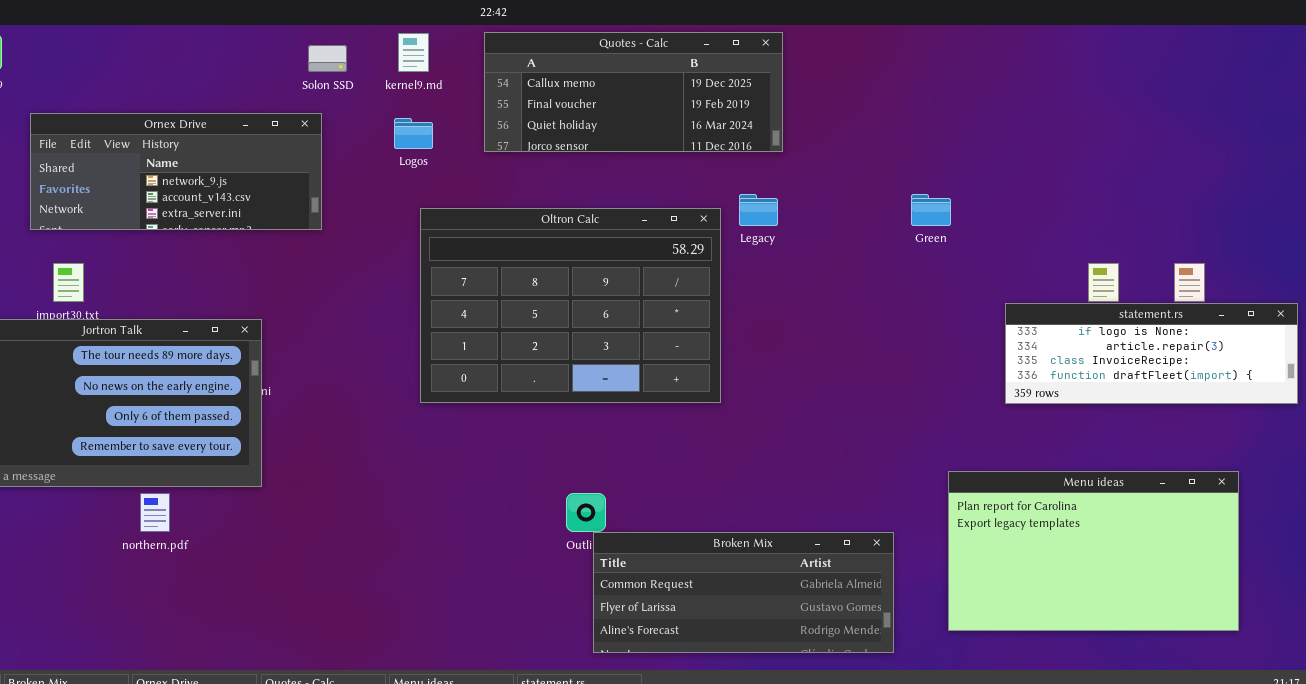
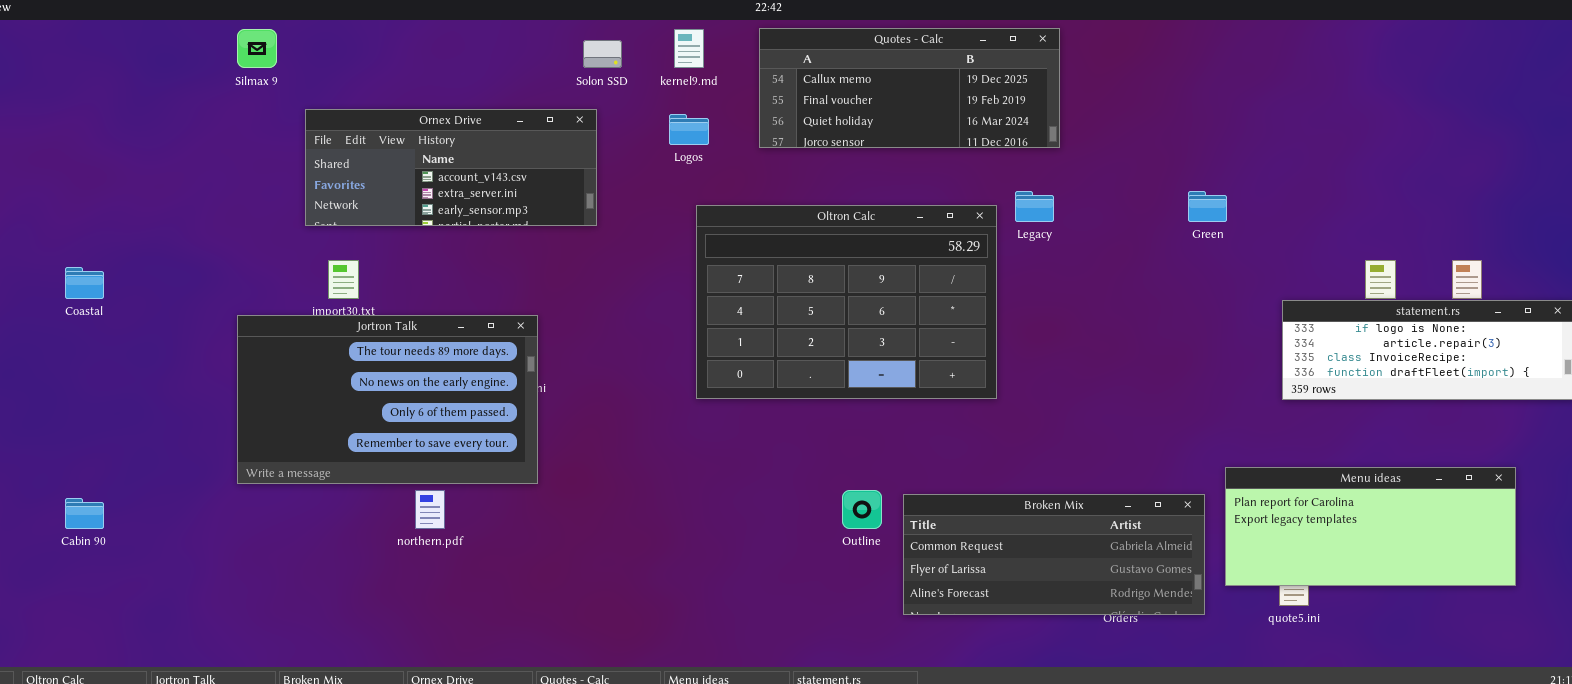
Ornex Drive: [30,113,322,230] -> [305,109,597,226], scrolled down 1 row
Menu ideas: [948,471,1239,631] -> [1225,467,1516,586], resized
Broken Mix: [593,532,894,653] -> [903,494,1205,615], moved

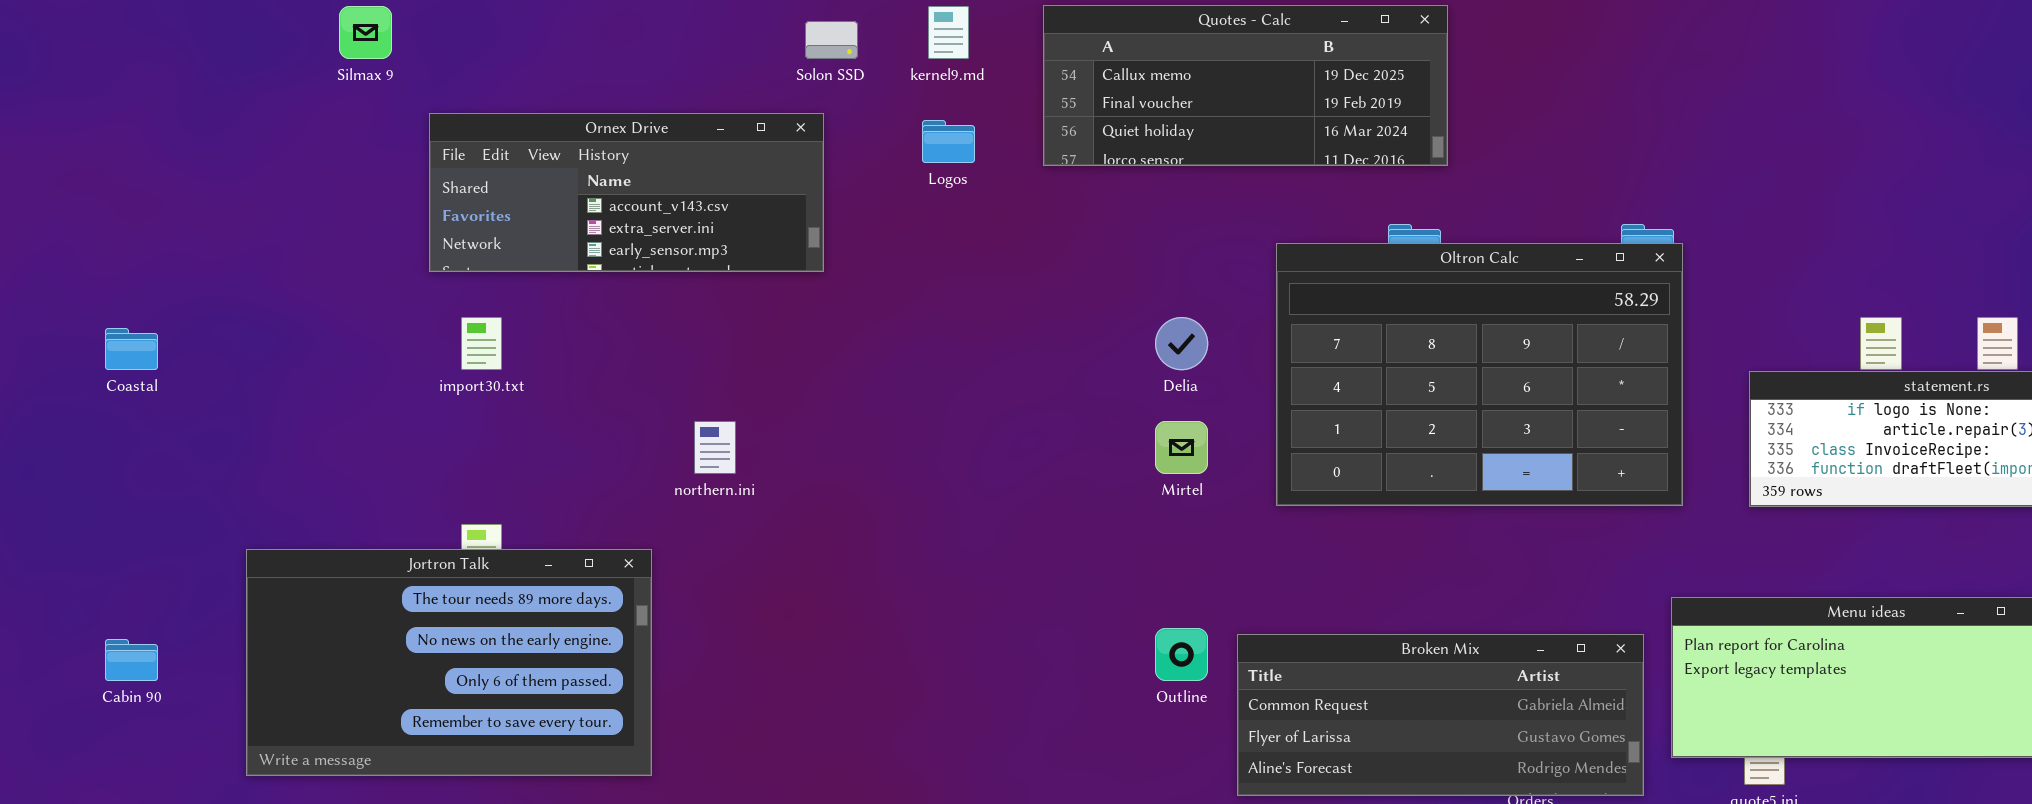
Oltron Calc: [696,205,997,399] -> [1276,243,1683,506], moved
Jortron Talk: [237,315,538,484] -> [246,549,652,776], moved

